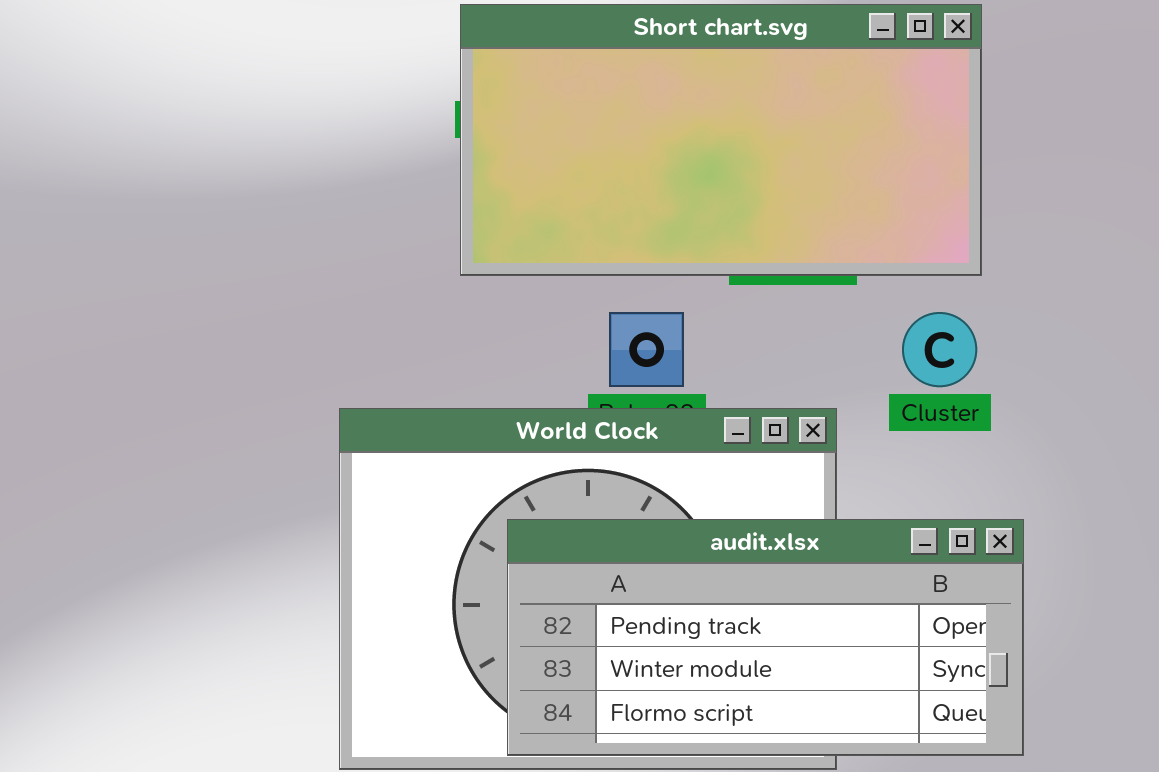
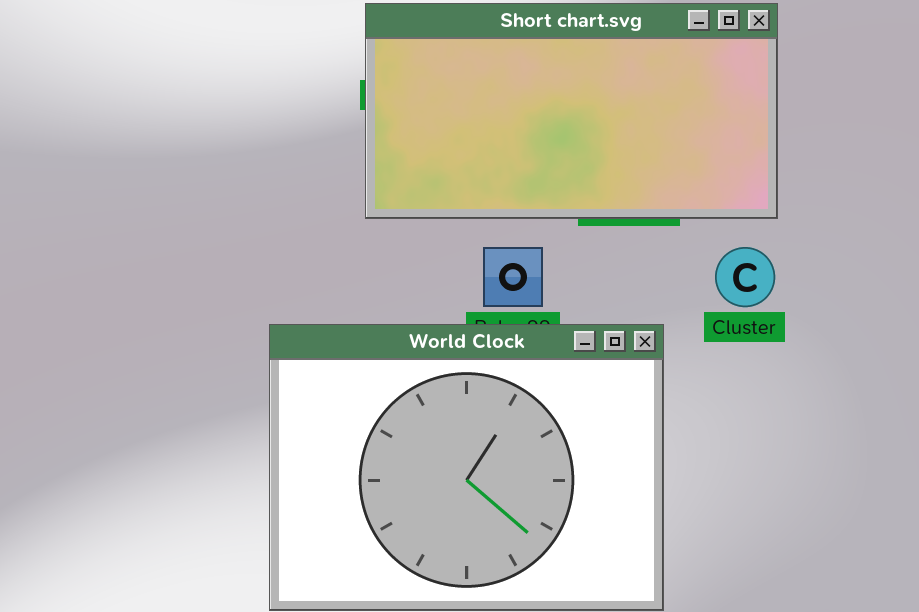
audit.xlsx: [507,519,1024,756] -> none, closed

